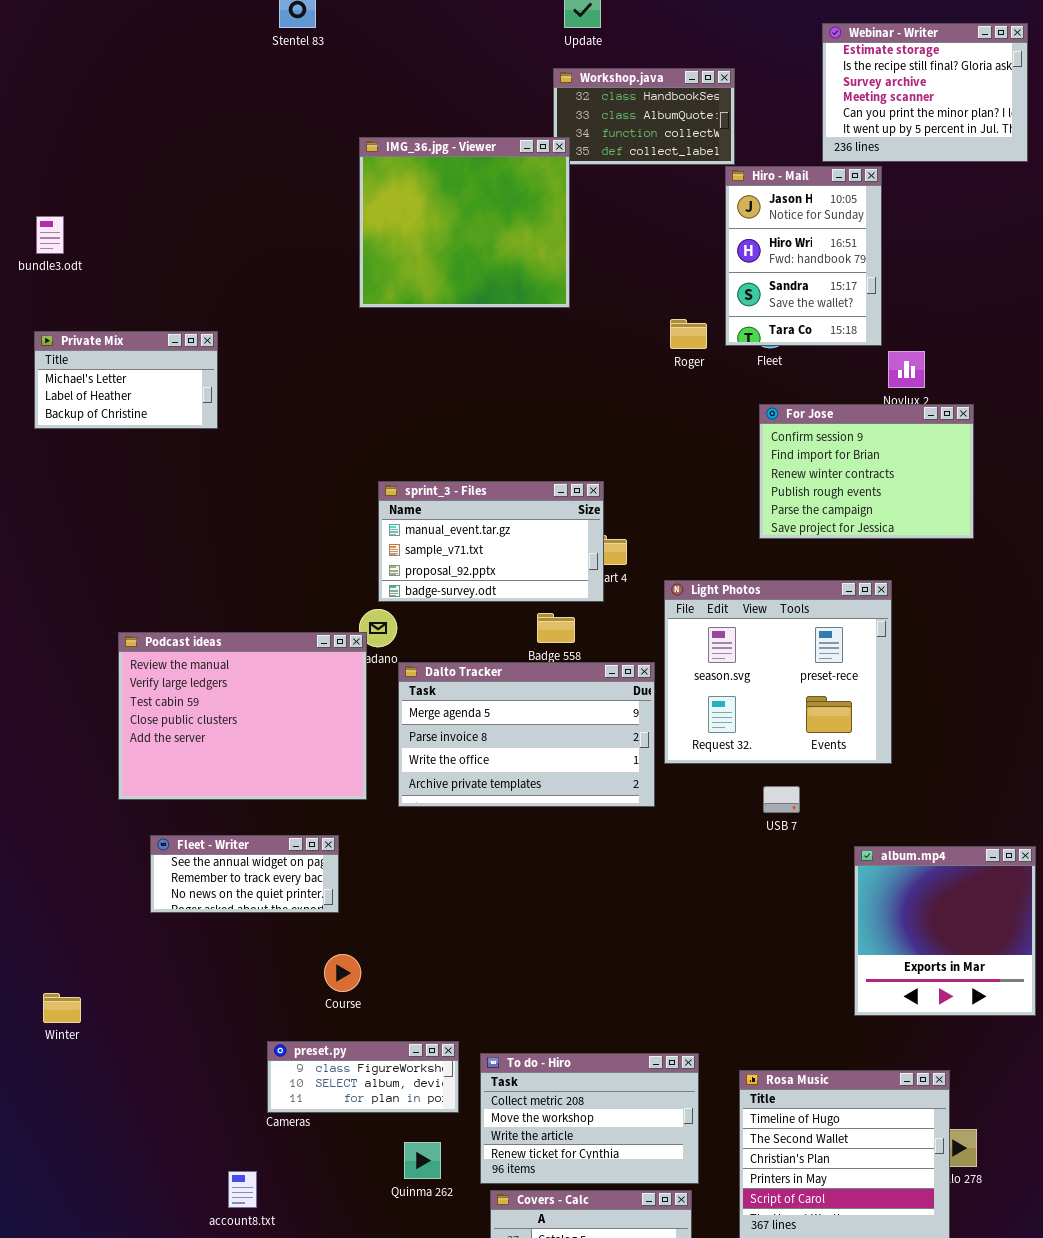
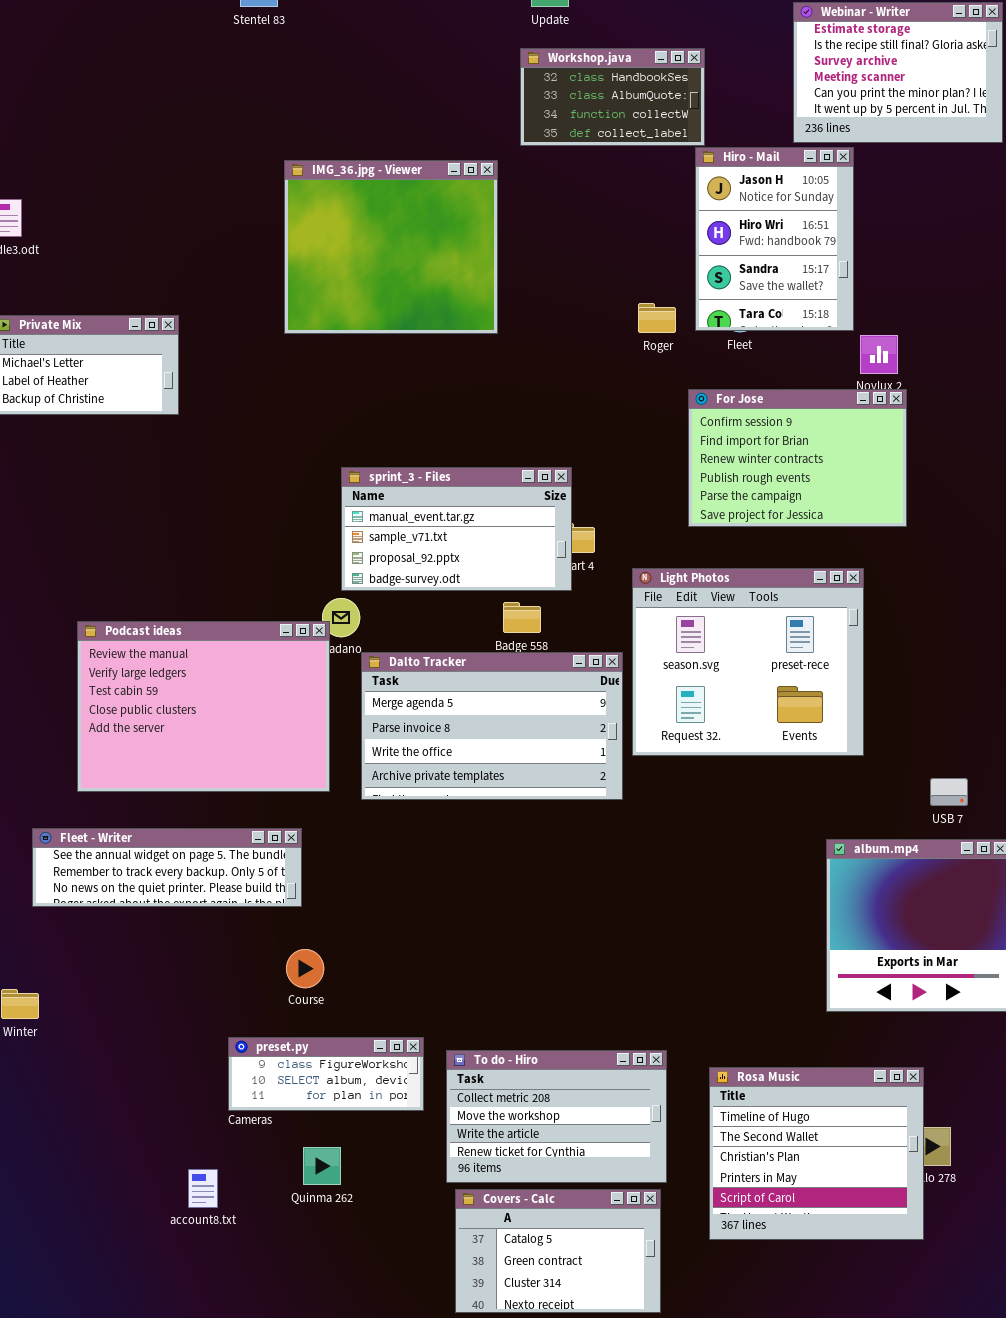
IMG_36.jpg - Viewer: [359,137,570,308] -> [284,160,498,334], moved
For Jose: [759,404,974,539] -> [688,389,907,527], moved
USB 7: [763,786,800,813] -> [930,778,968,806], moved
Fleet - Writer: [150,835,339,913] -> [32,828,302,907], resized
Quinma 262: [404,1142,441,1179] -> [303,1147,341,1185], moved

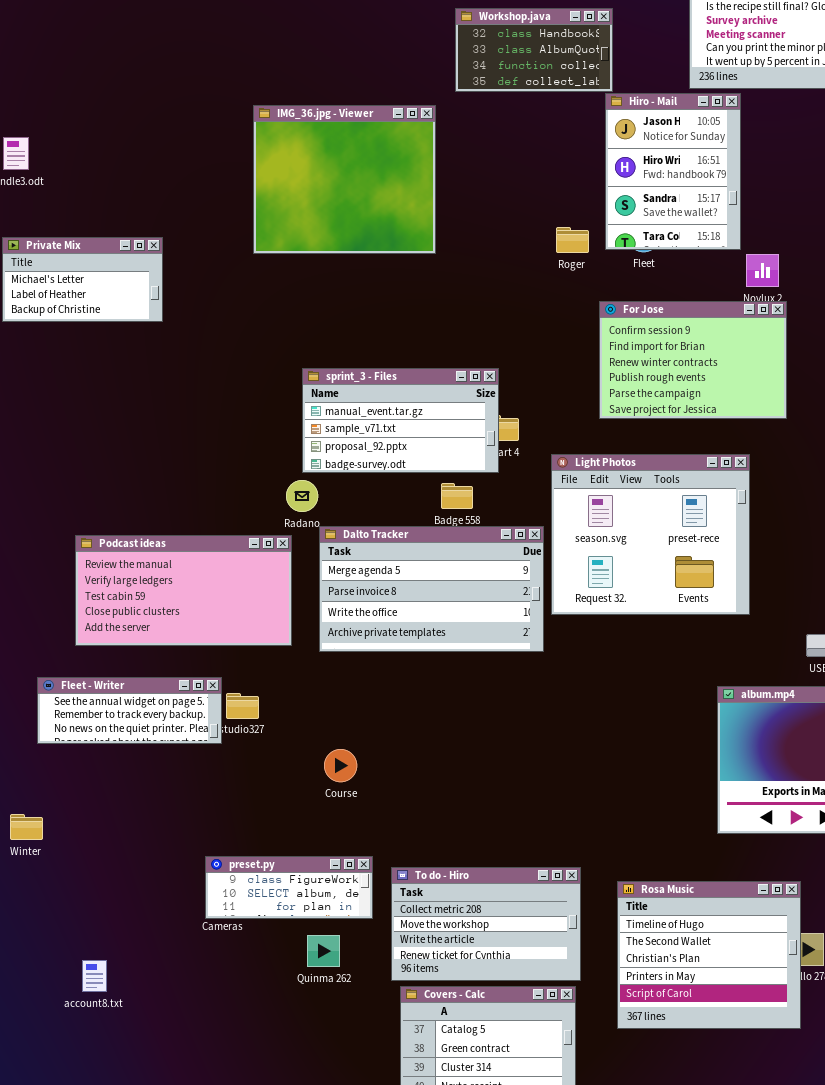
Podcast ideas: [77,621,330,792] -> [75,535,292,646], resized
Fleet - Writer: [32,828,302,907] -> [37,677,222,744], resized
Course: [286,949,324,988] -> [324,749,357,782], moved
Quinma 262: [303,1147,341,1185] -> [307,935,340,967], moved
account8.txt: [188,1169,218,1208] -> [82,960,107,992], moved

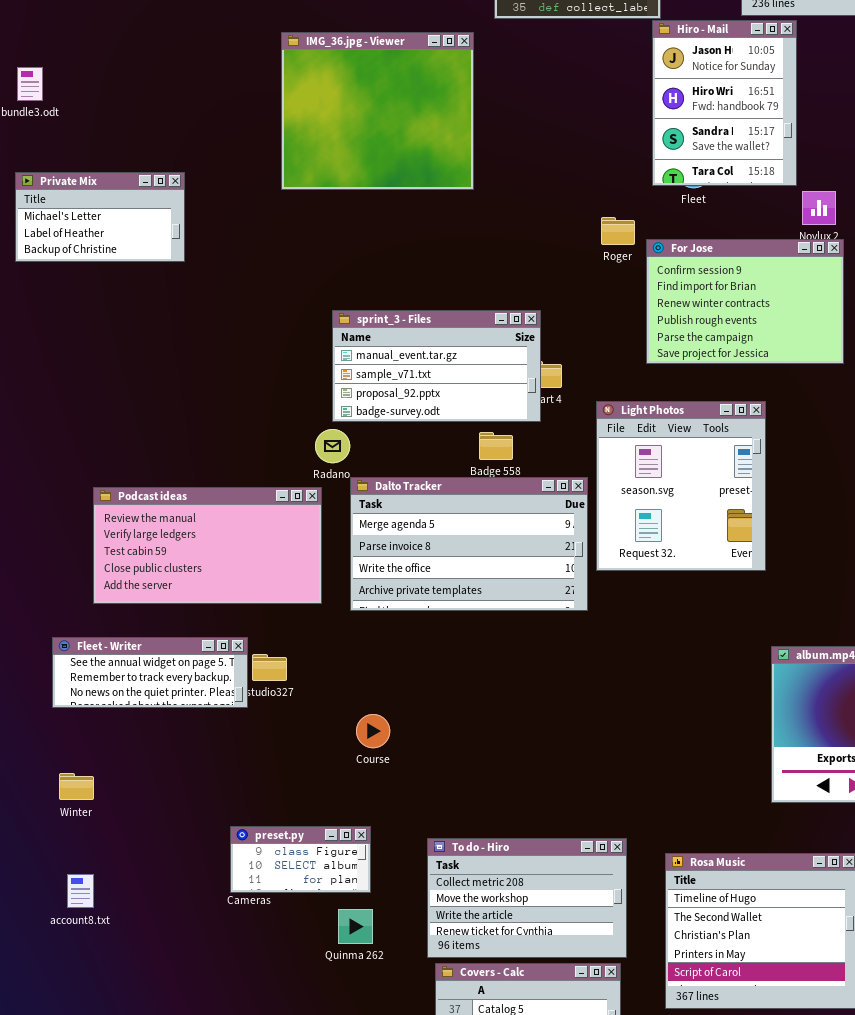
Roger: [556,227,589,253] -> [601,217,635,245], moved
Light Photos: [551,454,750,615] -> [596,401,766,571], resized
Winter: [10,814,43,840] -> [59,773,94,800], moved
preset.py: [205,856,373,919] -> [230,826,371,893], resized
account8.txt: [82,960,107,992] -> [67,874,94,908], moved

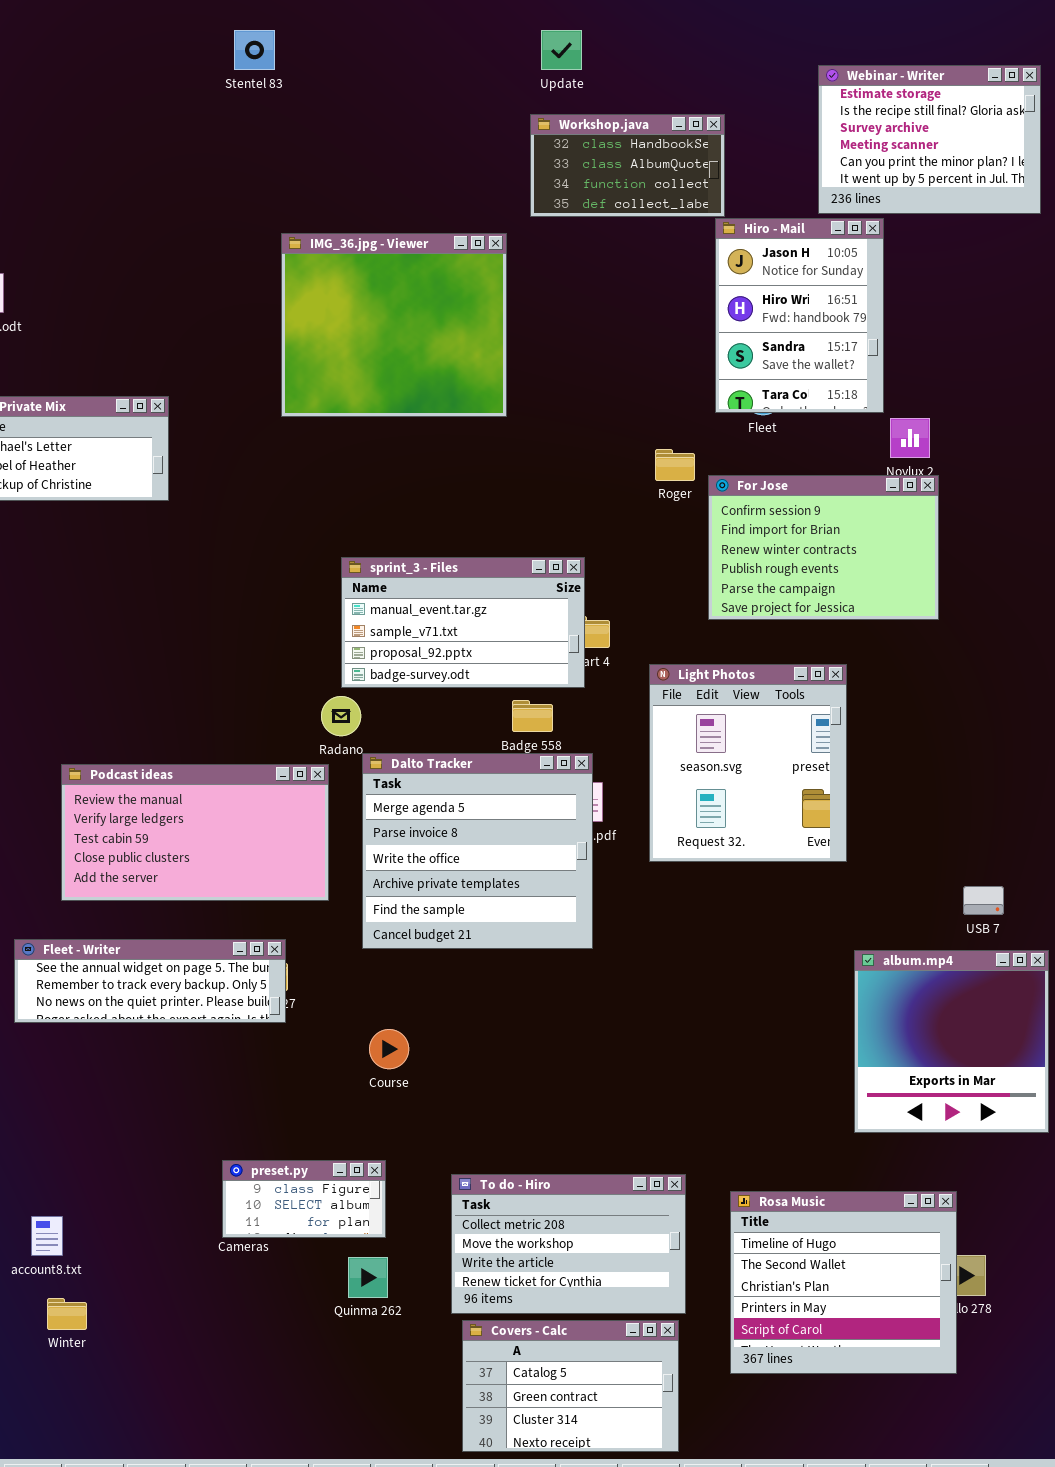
Dalto Tracker: [350,477,588,611] -> [362,753,593,949], resized
Fleet - Writer: [52,637,248,708] -> [14,939,286,1023], resized
Winter: [59,773,94,800] -> [47,1298,87,1330], moved

